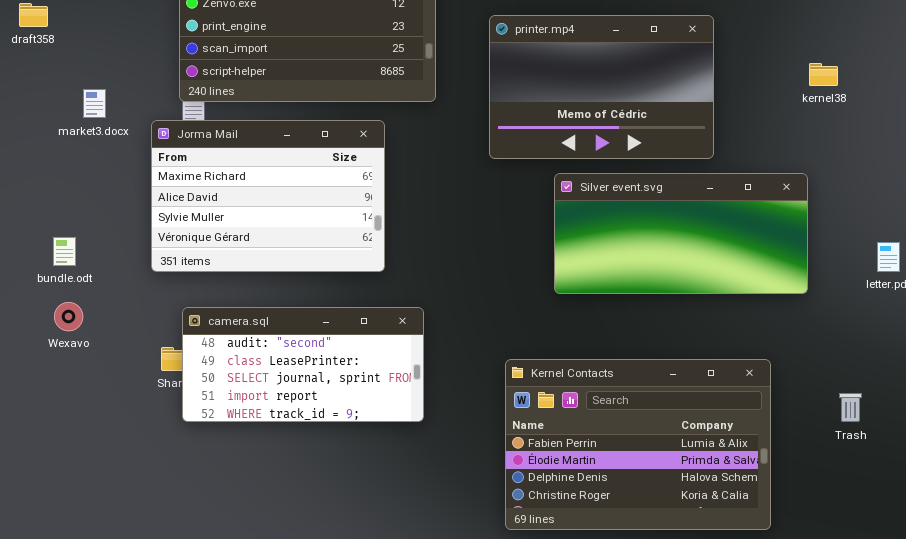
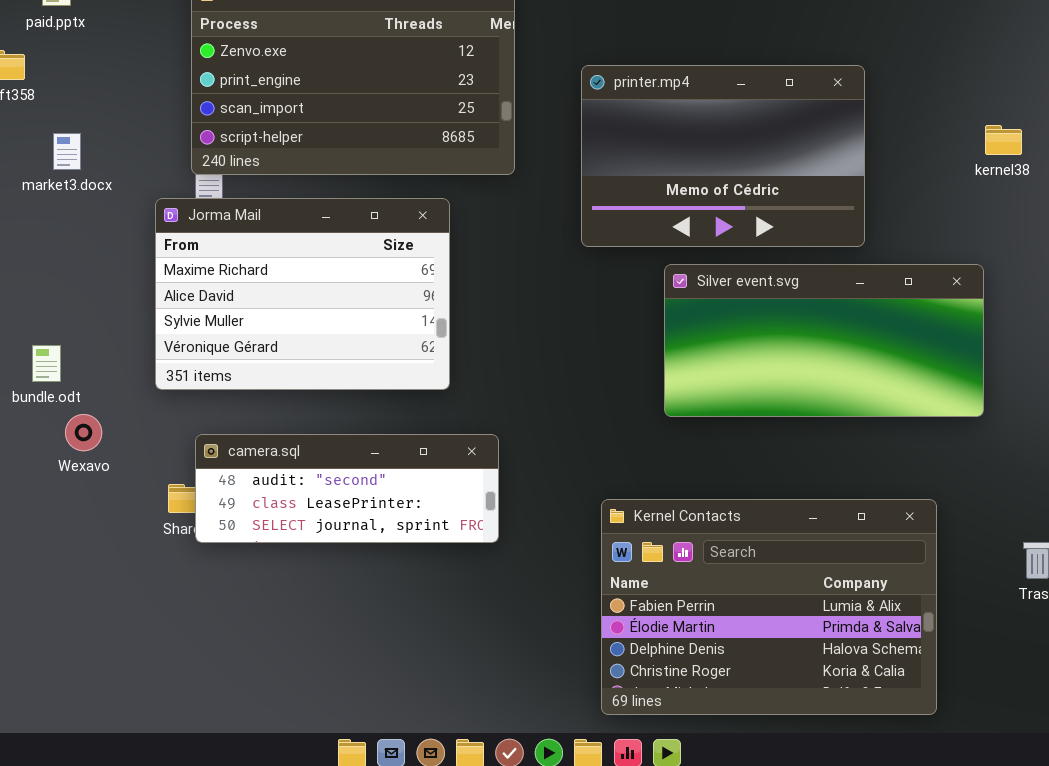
market3.docx: [83,89,106,118] -> [53,133,81,170], moved
Wexavo: [54,302,83,331] -> [65,414,102,451], moved
camera.sql: [182,307,424,422] -> [195,434,499,543], resized

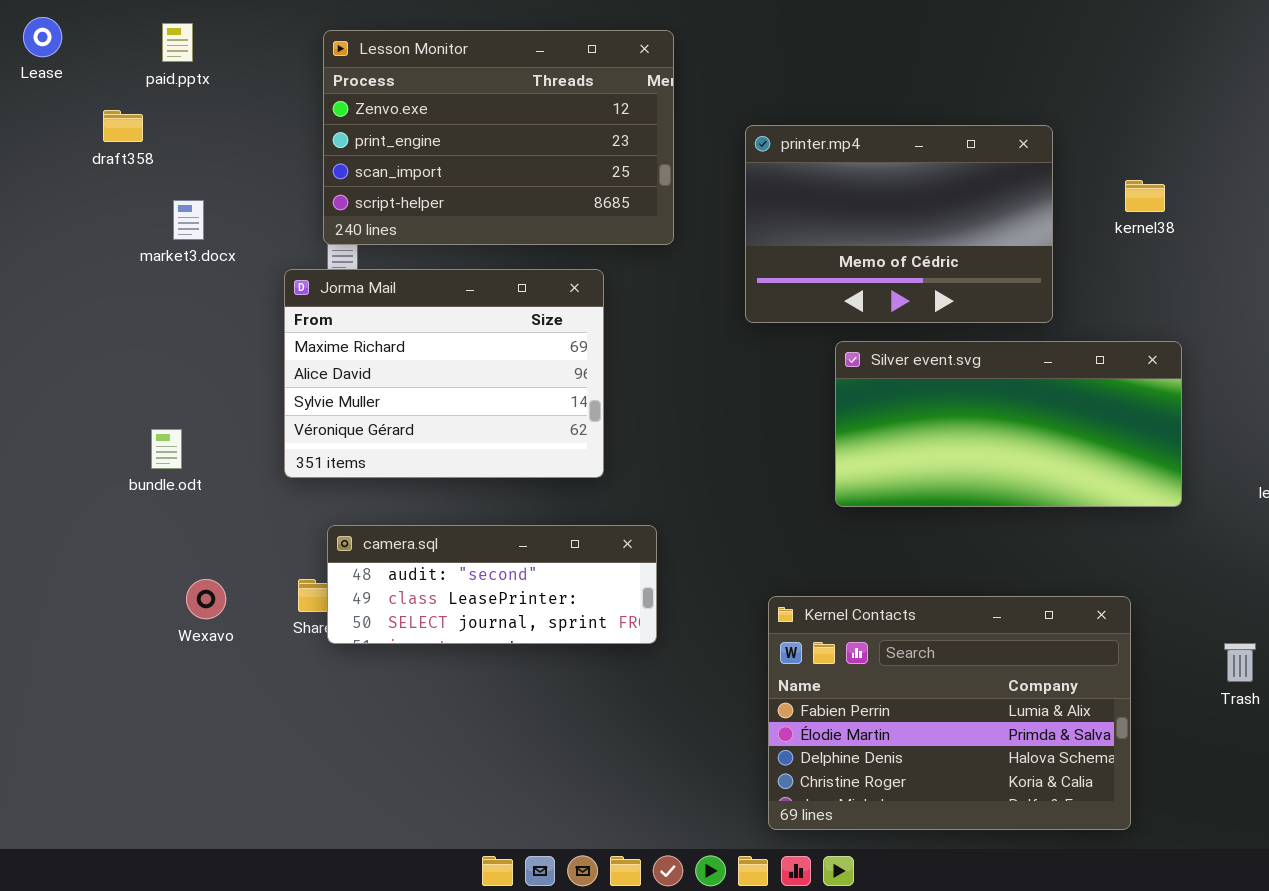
kernel38: [985,125,1022,155] -> [1125,180,1165,212], moved
Wexavo: [65,414,102,451] -> [186,579,226,619], moved

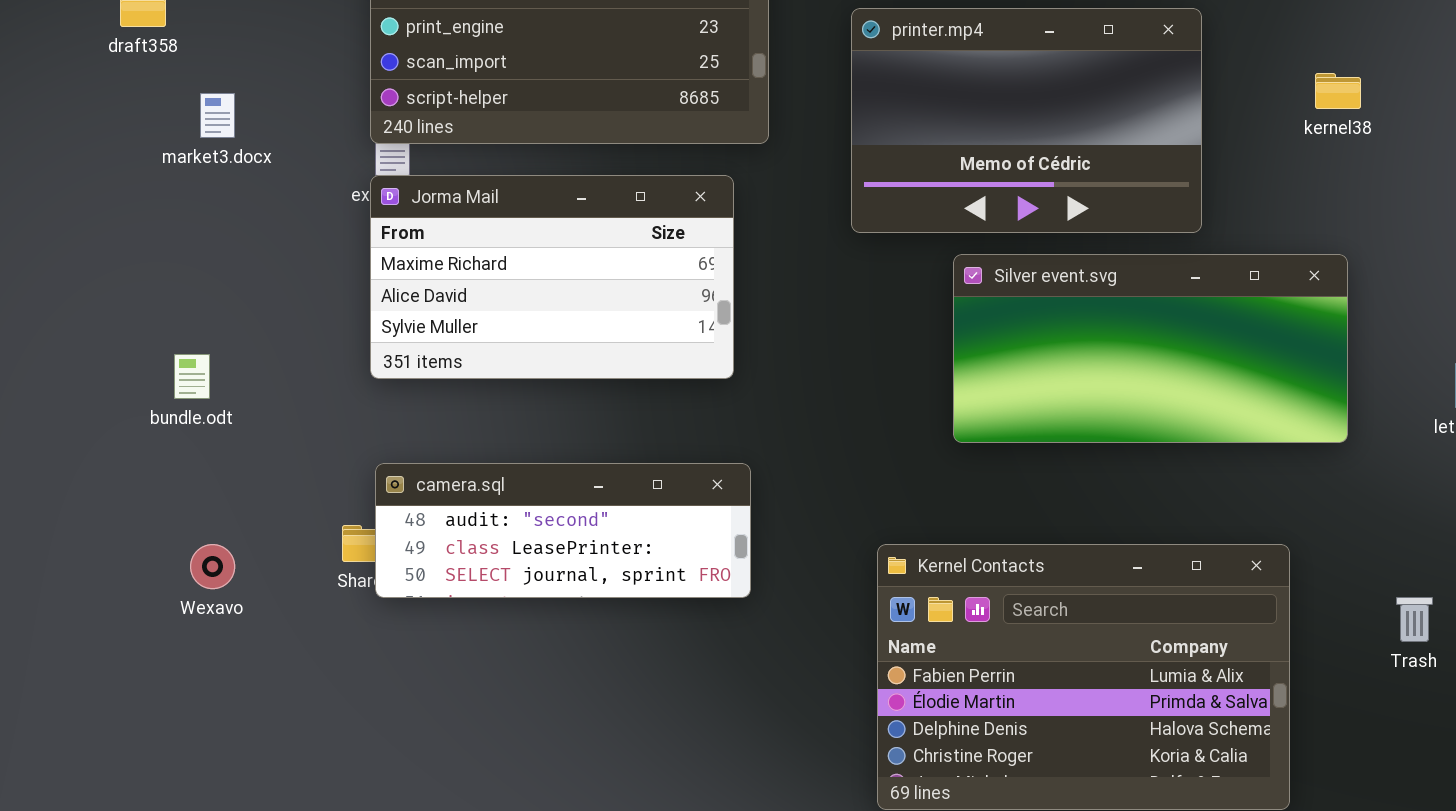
kernel38: [1125,180,1165,212] -> [1315,73,1361,109], moved
Jorma Mail: [284,269,604,478] -> [370,175,734,379], moved, resized
Wexavo: [186,579,226,619] -> [190,544,235,589], moved

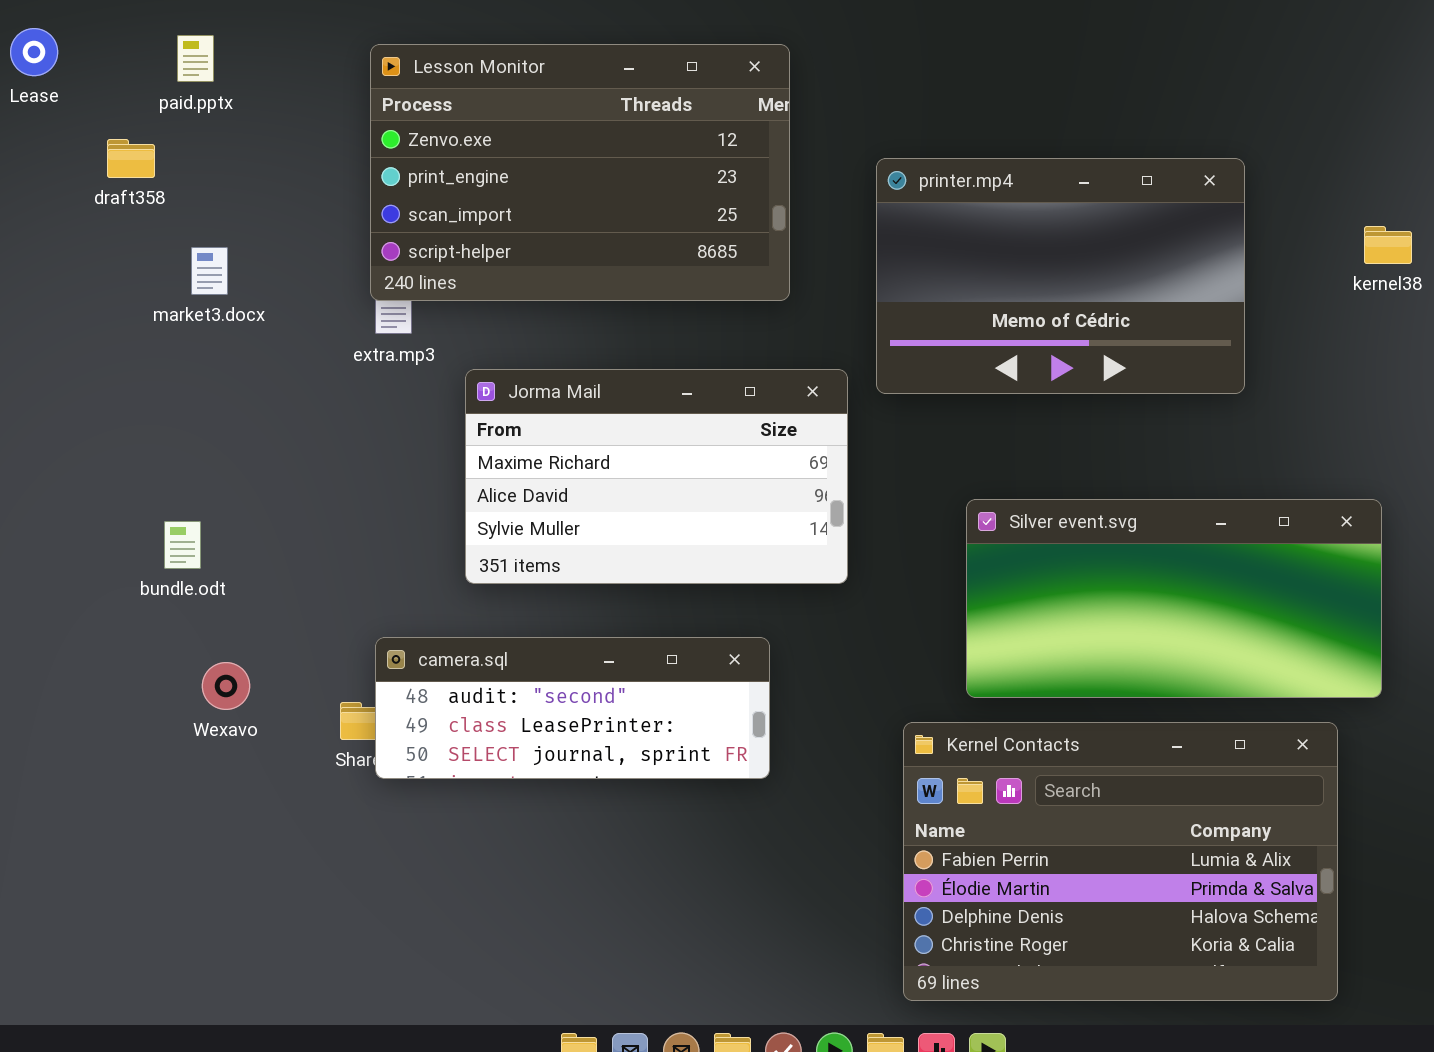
Jorma Mail: [370,175,734,379] -> [465,369,848,584], moved
Silver event.svg: [953,254,1348,443] -> [966,499,1382,698], moved
Wexavo: [190,544,235,589] -> [202,662,250,710], moved

